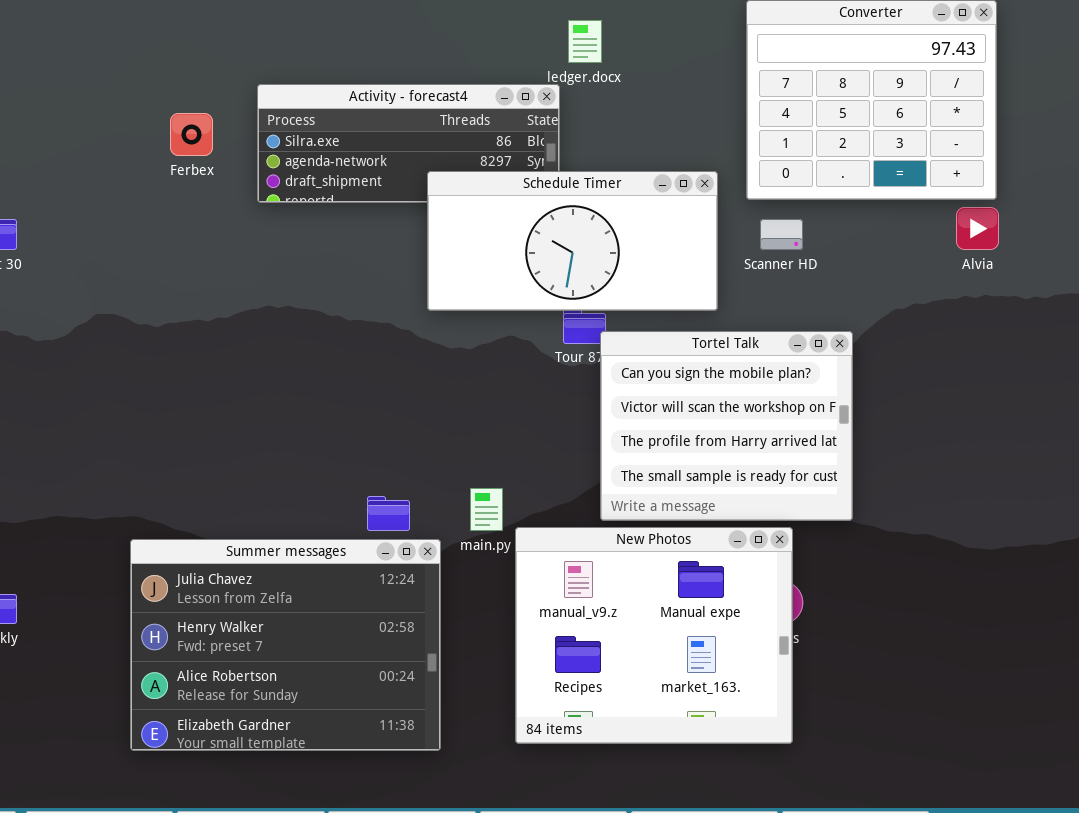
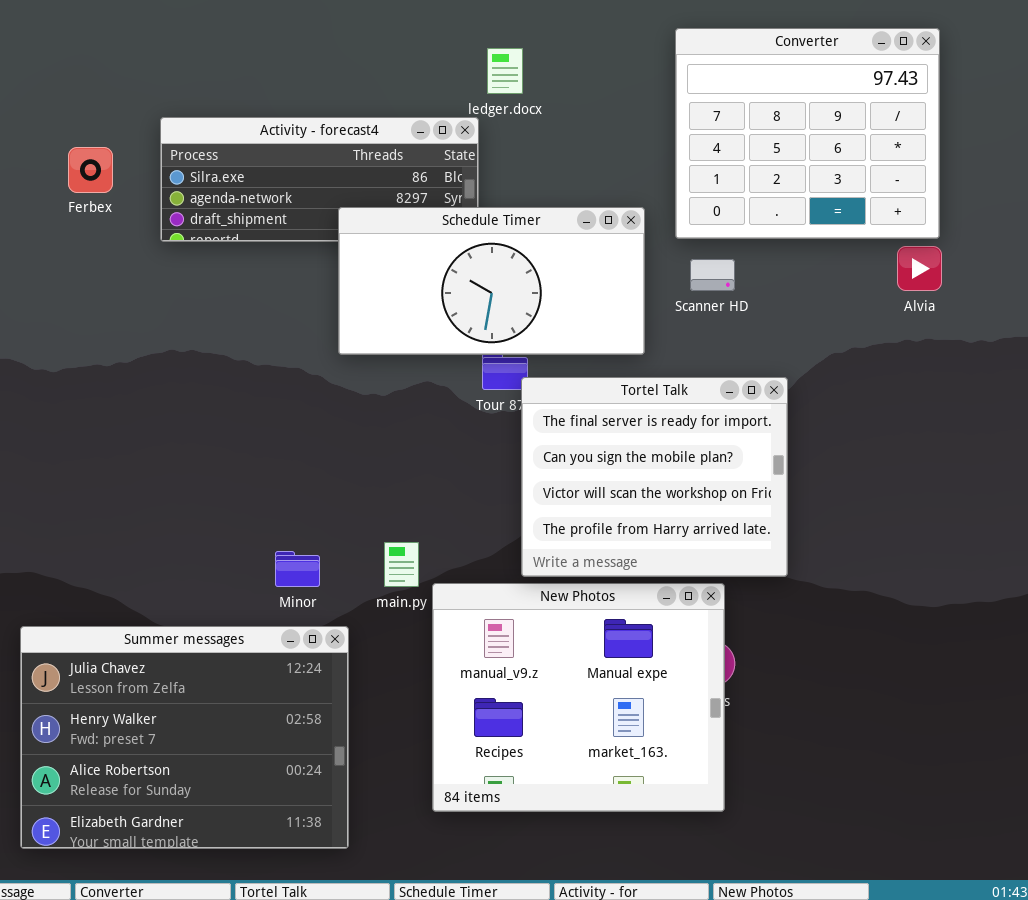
Tortel Talk: [600,331,853,521] -> [521,377,788,577], scrolled up 1 row
Summer messages: [130,539,441,751] -> [20,626,349,849], moved

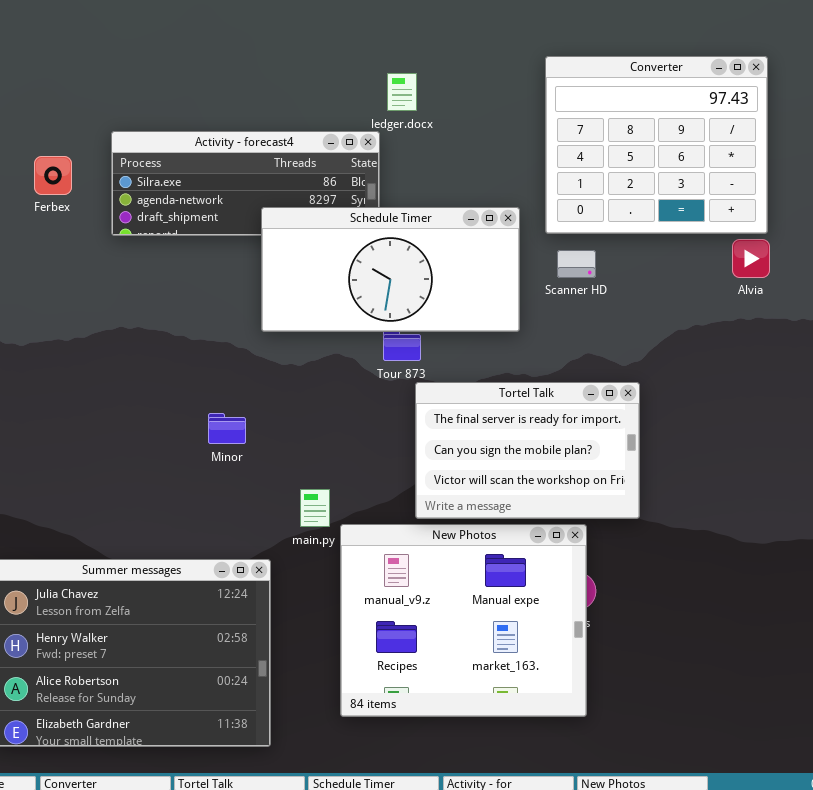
Tortel Talk: [521,377,788,577] -> [415,382,640,519], resized
Minor: [275,551,320,587] -> [208,413,246,444], moved

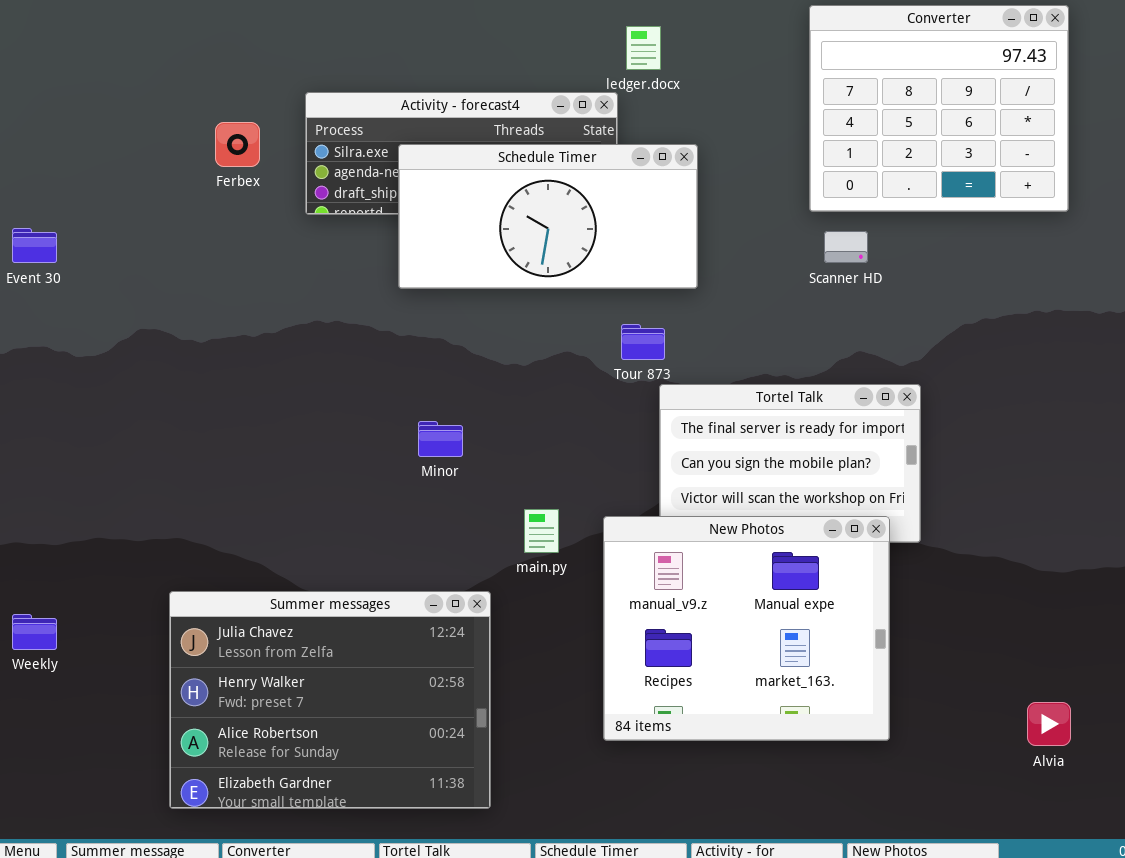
Schedule Timer: [261,207,520,332] -> [398,144,698,289], moved
Alvia: [732,239,770,278] -> [1027,702,1071,746], moved
New Photos: [340,524,587,717] -> [603,516,890,741], moved

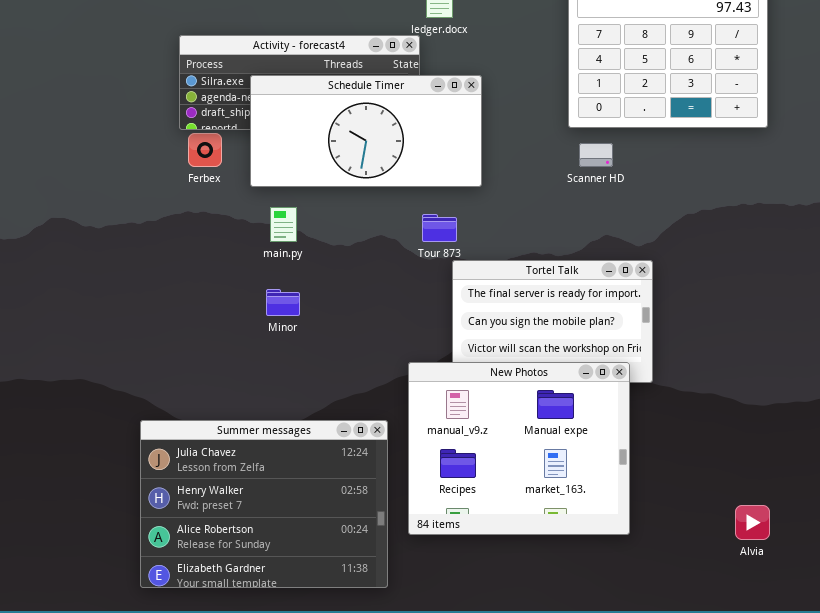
Ferbex: [215,122,260,167] -> [188,133,222,167], moved
main.py: [524,509,559,553] -> [270,207,297,242], moved
Summer messages: [169,591,491,809] -> [140,420,388,588], moved

